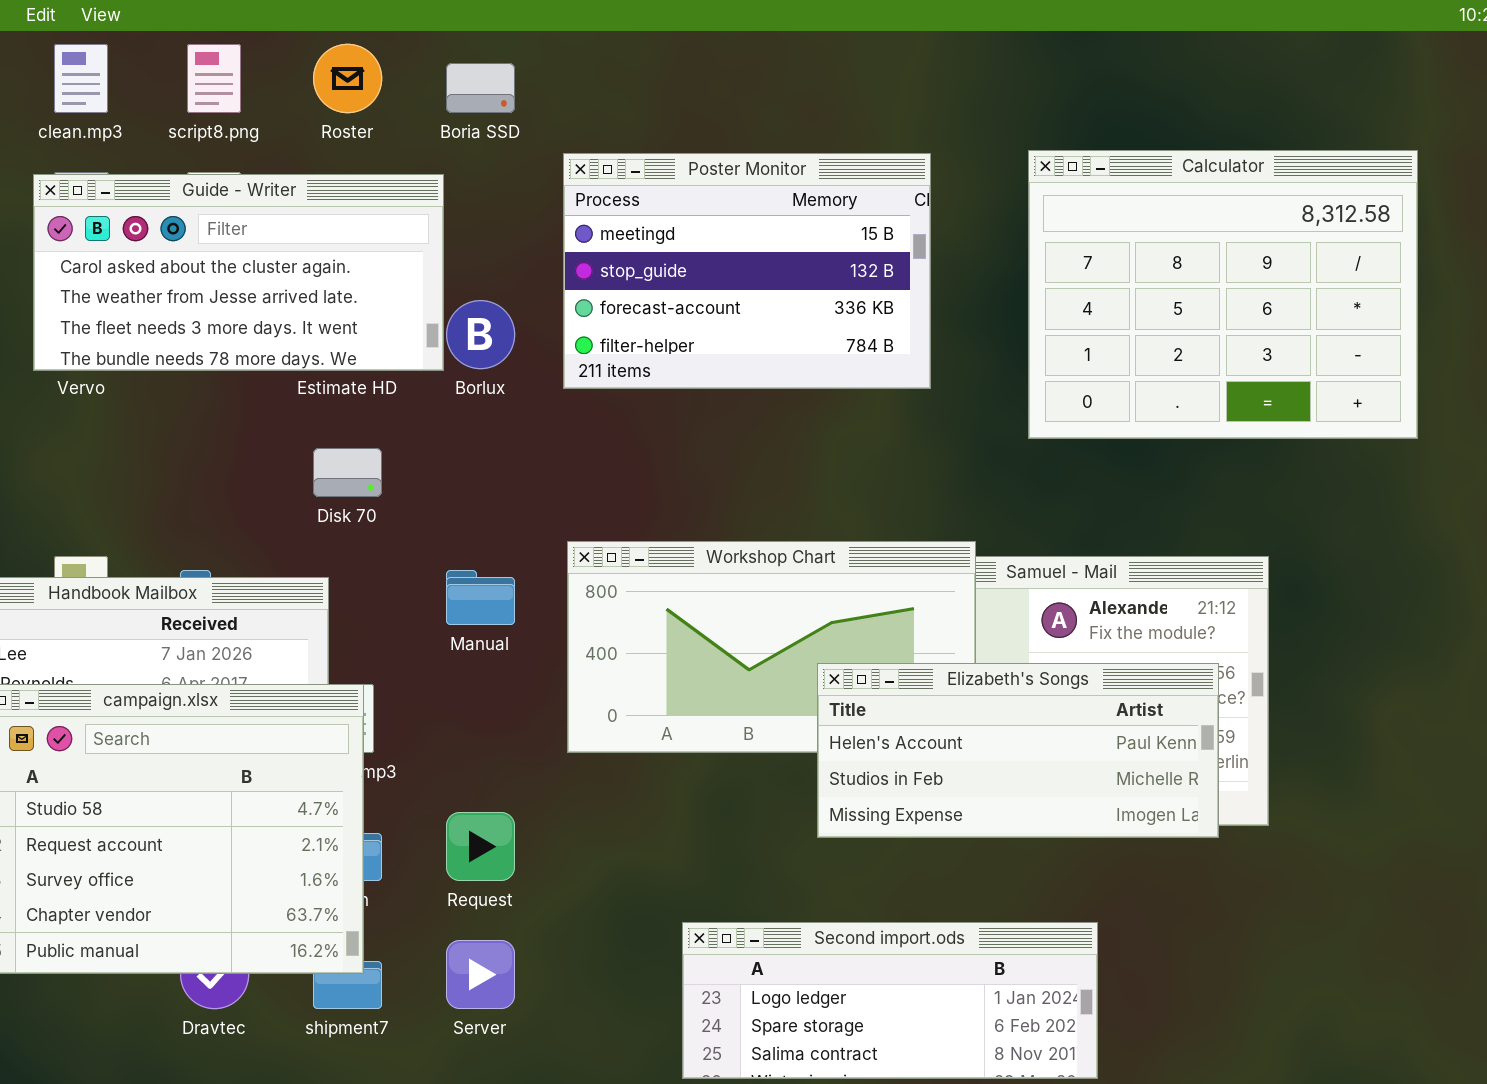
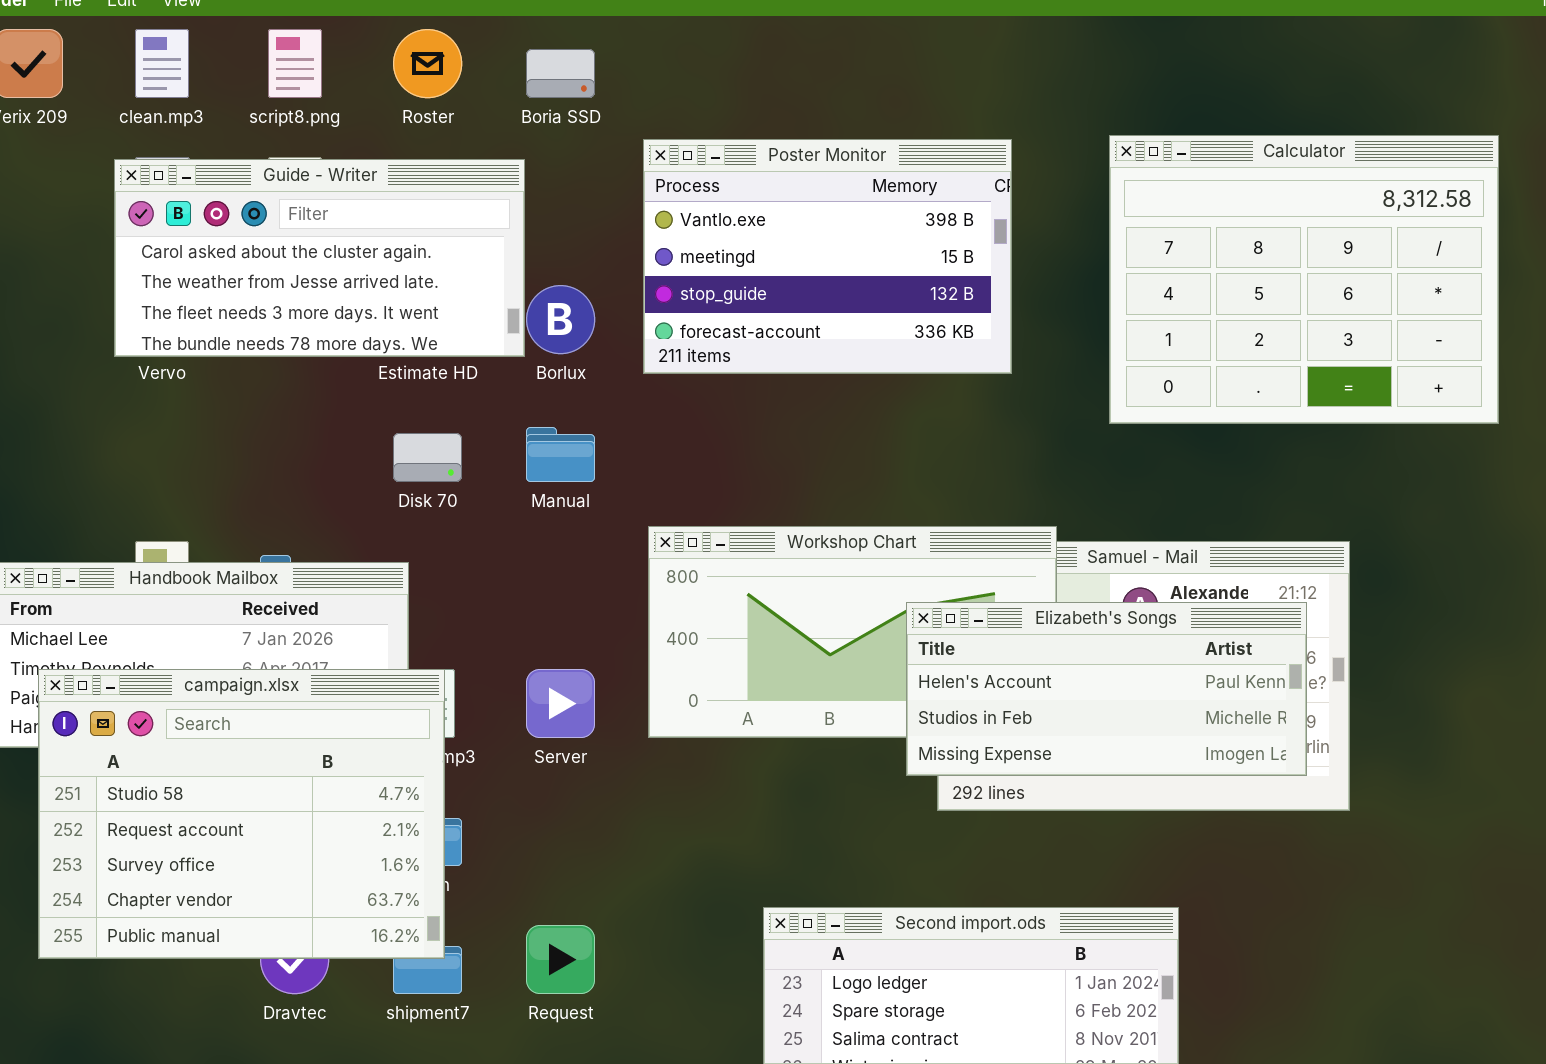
Poster Monitor: [563,153,931,389] -> [643,139,1012,374], scrolled up 1 row
Manual: [446,570,515,625] -> [526,427,595,482], moved
Elizabeth's Songs: [817,663,1219,838] -> [906,602,1307,776], moved
Request: [446,812,515,881] -> [526,925,595,994], moved
Server: [446,940,515,1009] -> [526,669,595,738], moved

